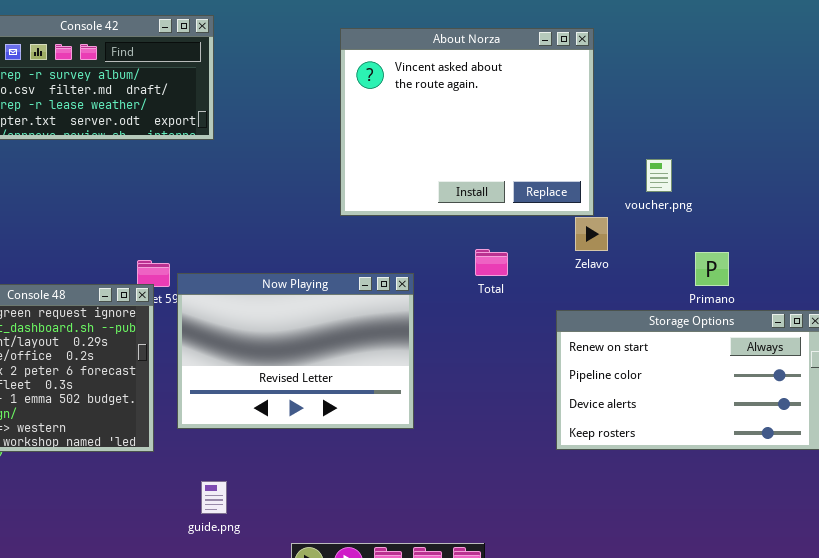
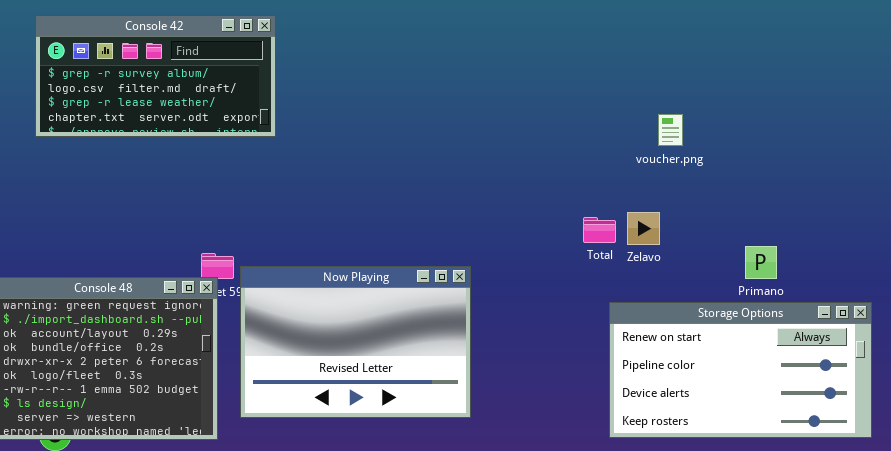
About Norza: [340,28,594,216] -> none, closed
voucher.png: [646,159,672,192] -> [658,114,683,146], moved
Total: [475,249,508,276] -> [583,217,616,243], moved

